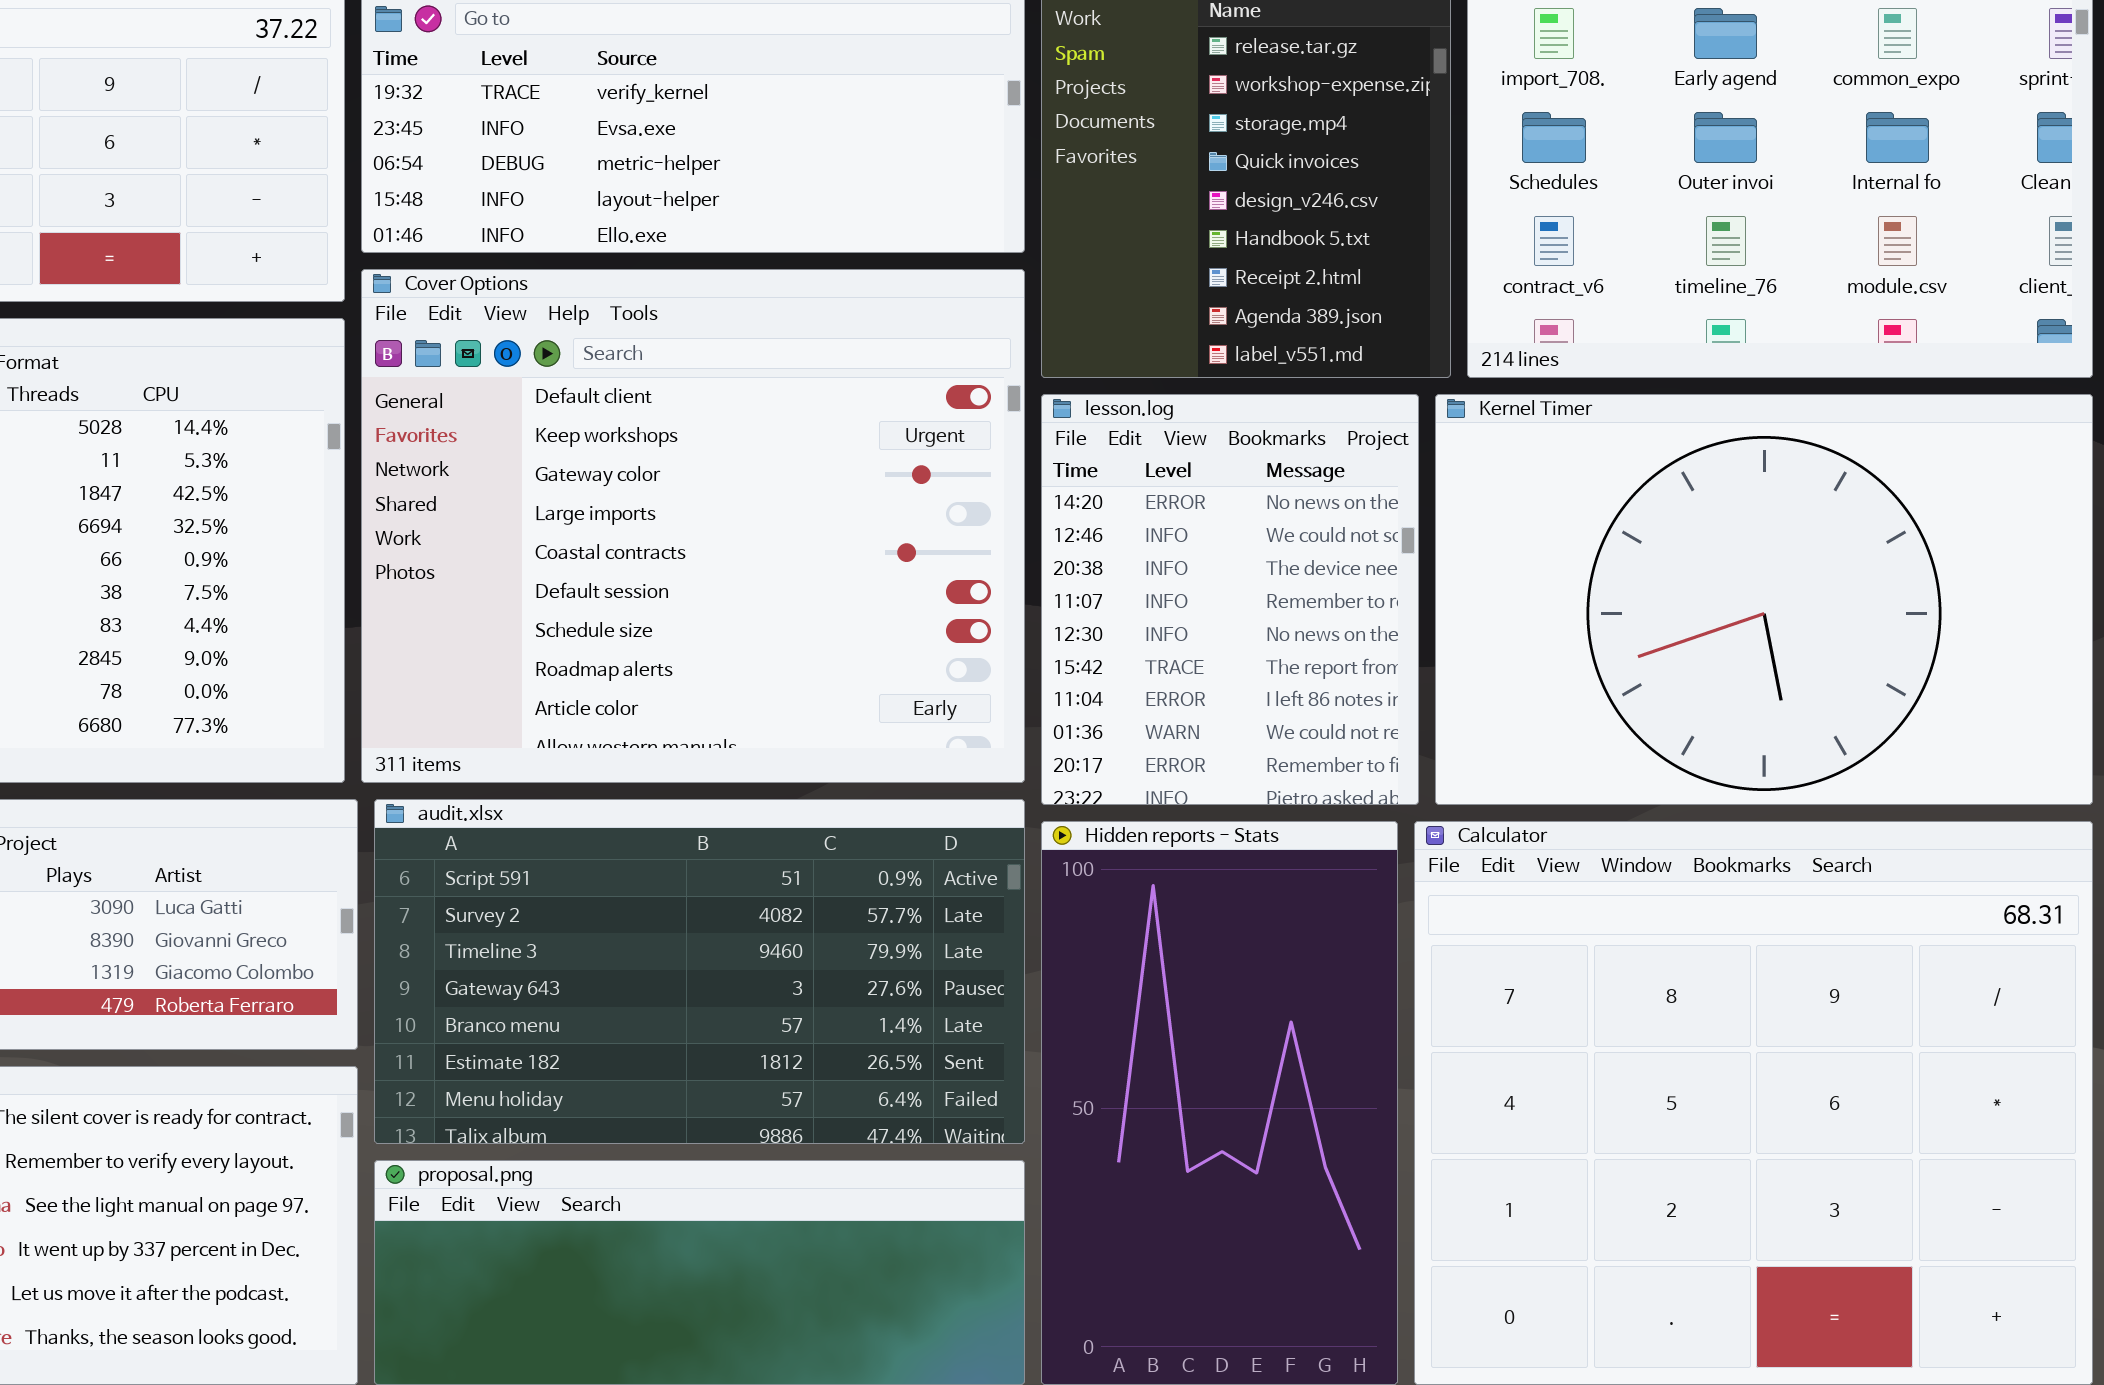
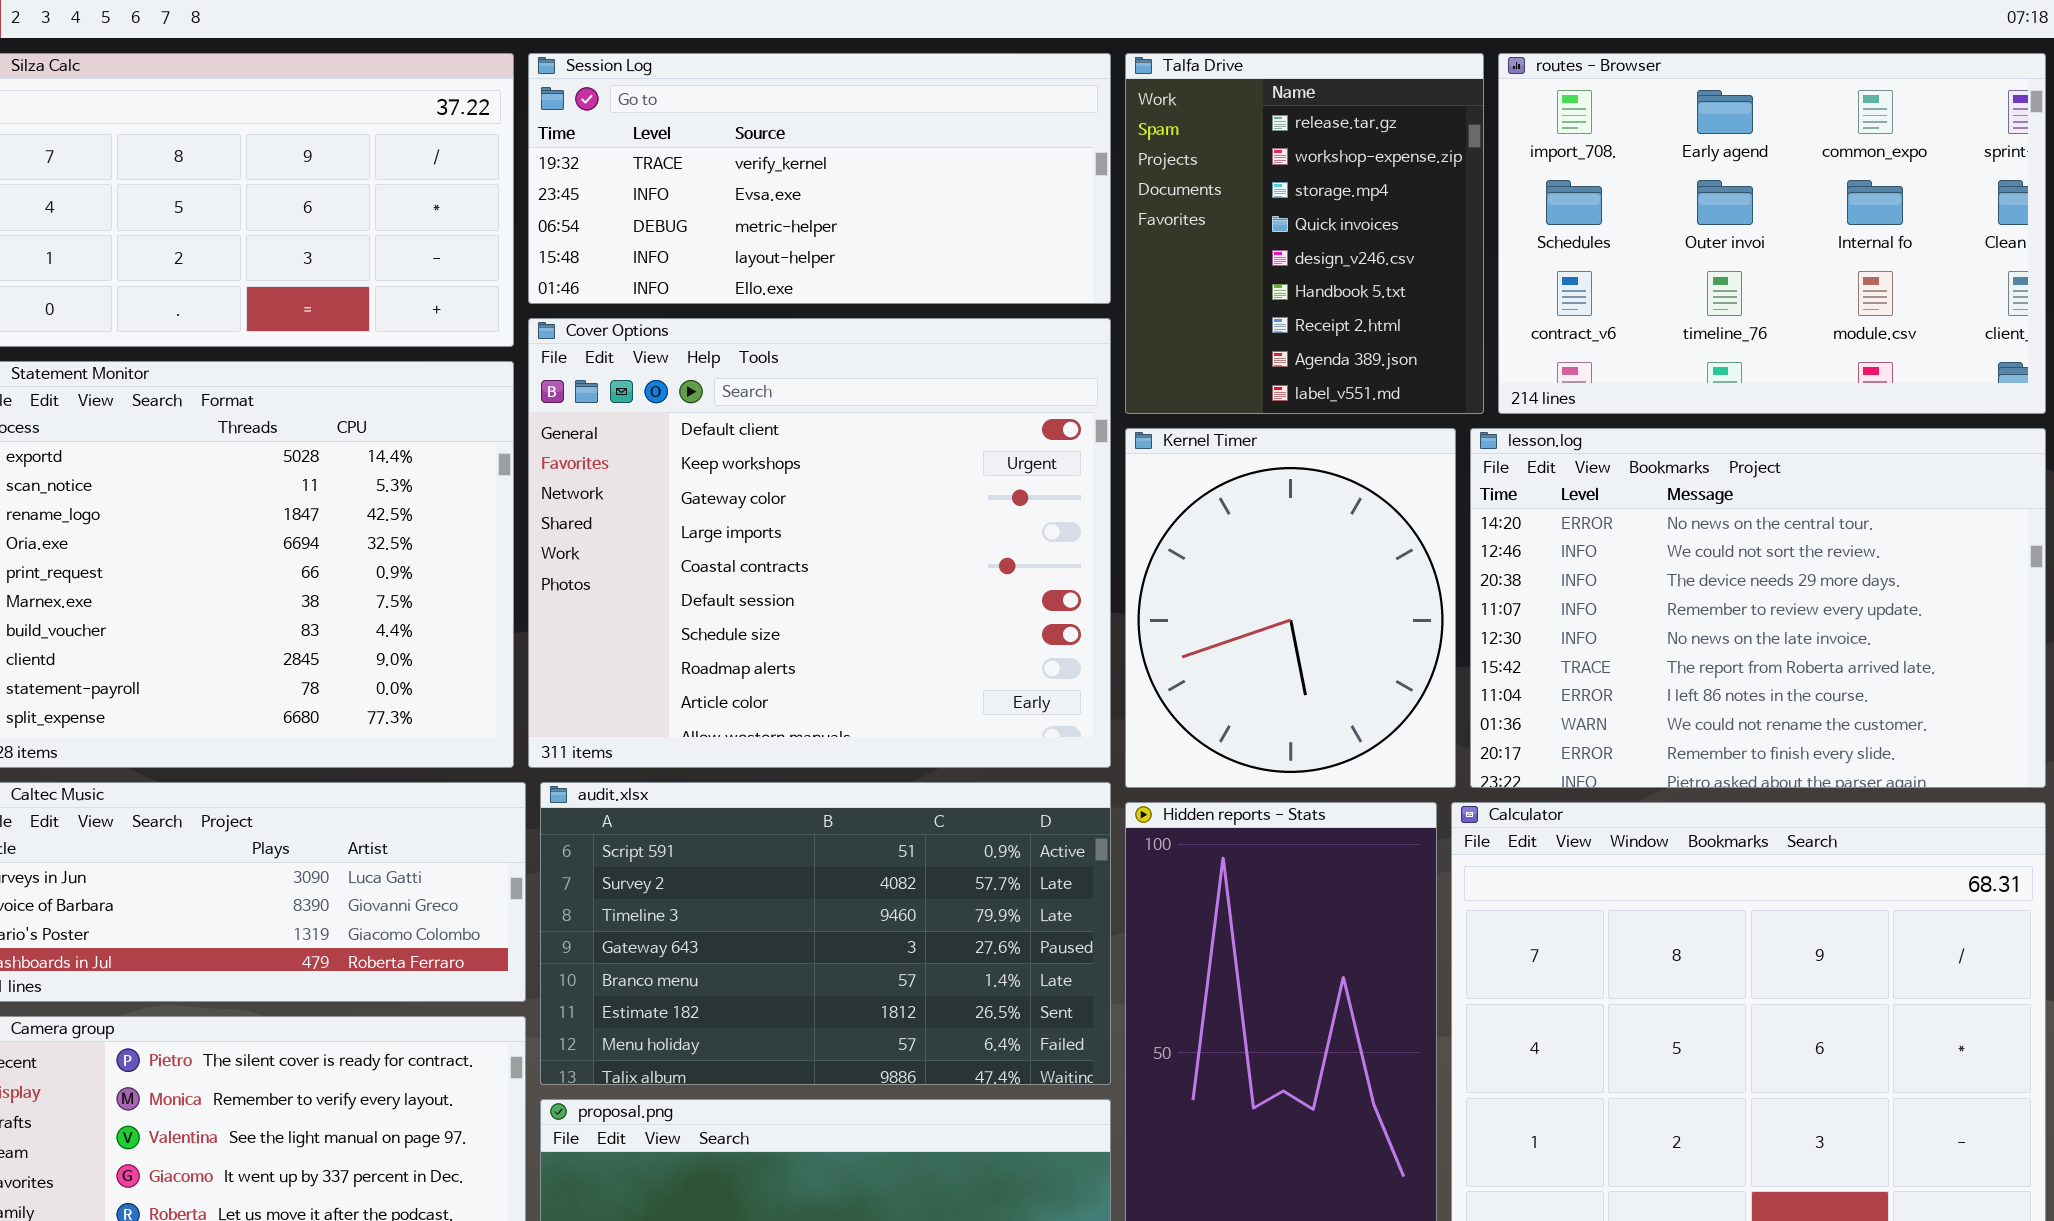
lesson.log: [1041,394,1419,805] -> [1470,428,2046,788], moved, resized
Kernel Timer: [1435,394,2093,805] -> [1125,428,1456,788], moved, resized

